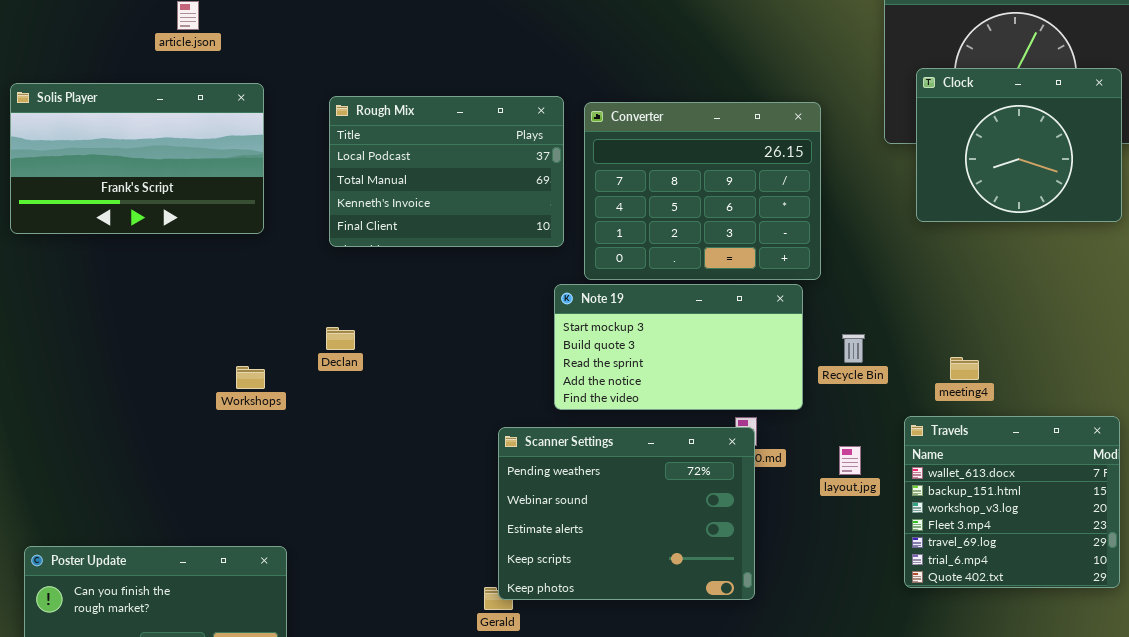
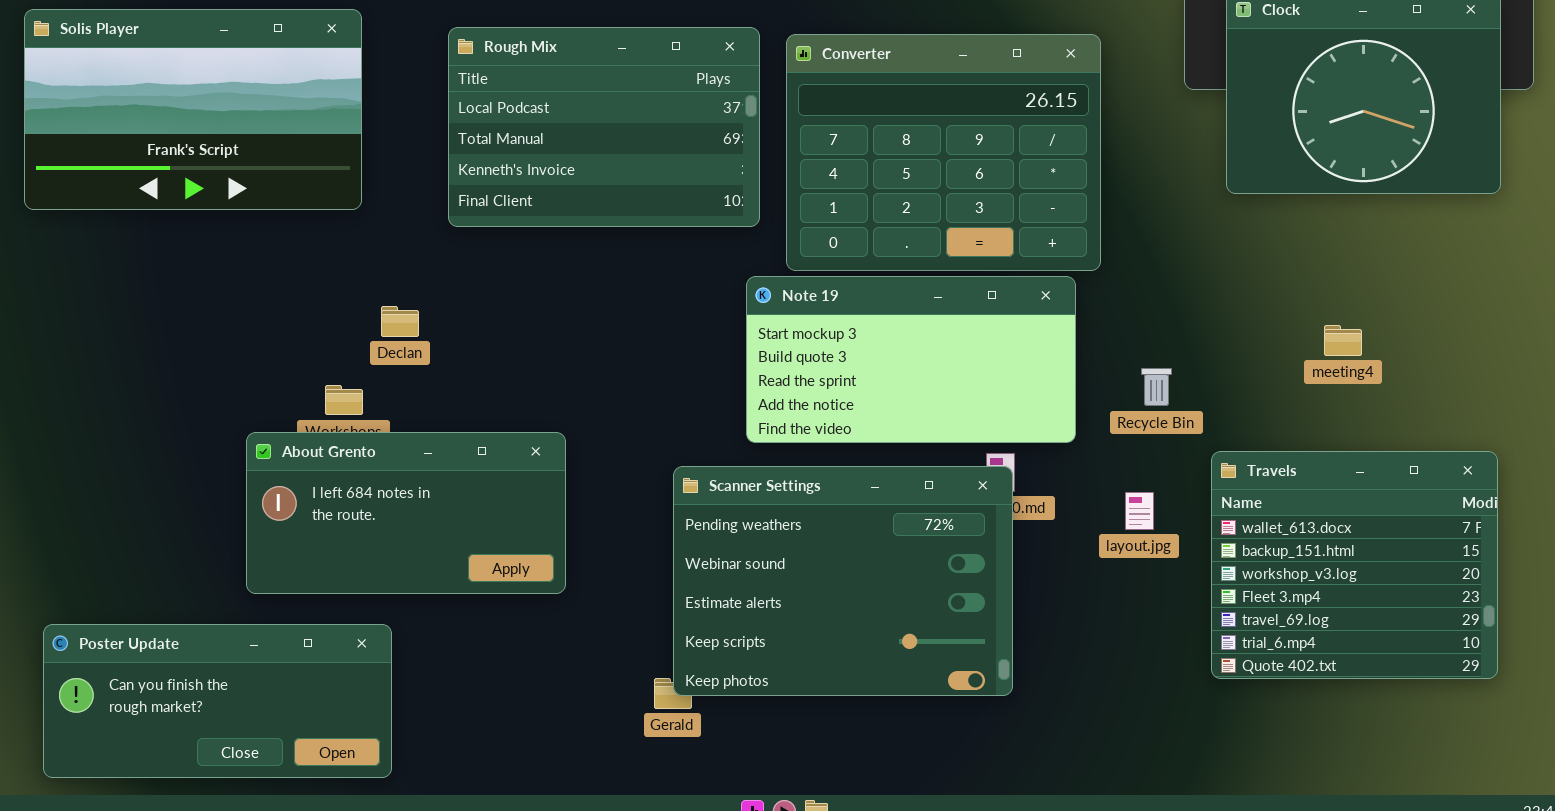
Declan: [326,327,355,350] -> [381,306,419,337], moved
Recycle Bin: [842,334,865,363] -> [1141,368,1172,406], moved
meeting4: [950,357,979,380] -> [1324,325,1362,356], moved
About Grento: none -> [246,432,566,594], opened

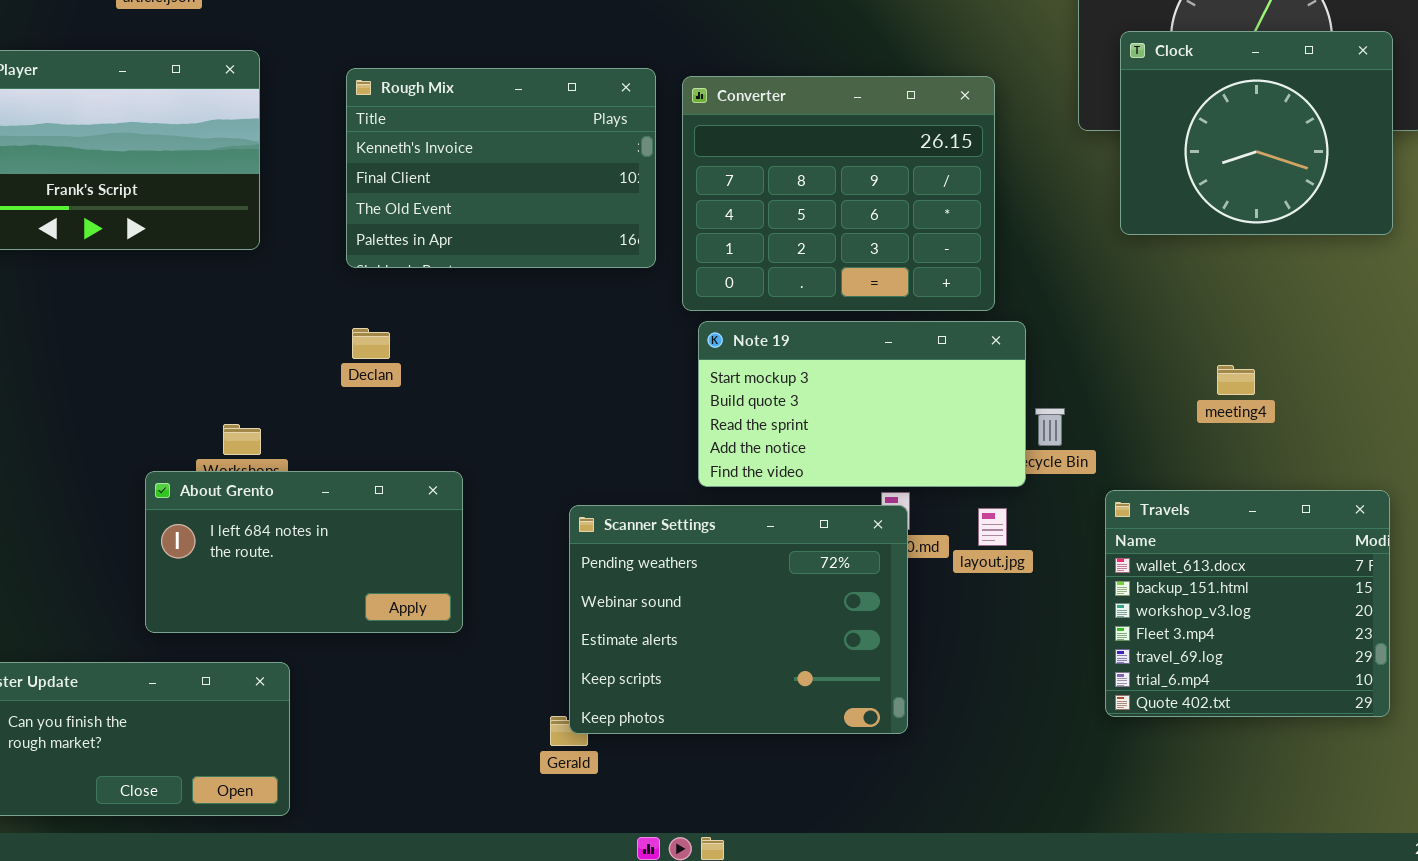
Rough Mix: [448,27,760,227] -> [346,68,656,268], scrolled down 2 rows
Note 19: [746,276,1076,443] -> [698,321,1026,487], moved
Declan: [381,306,419,337] -> [352,328,390,359], moved
layout.jpg: [1125,492,1154,530] -> [978,508,1007,546], moved

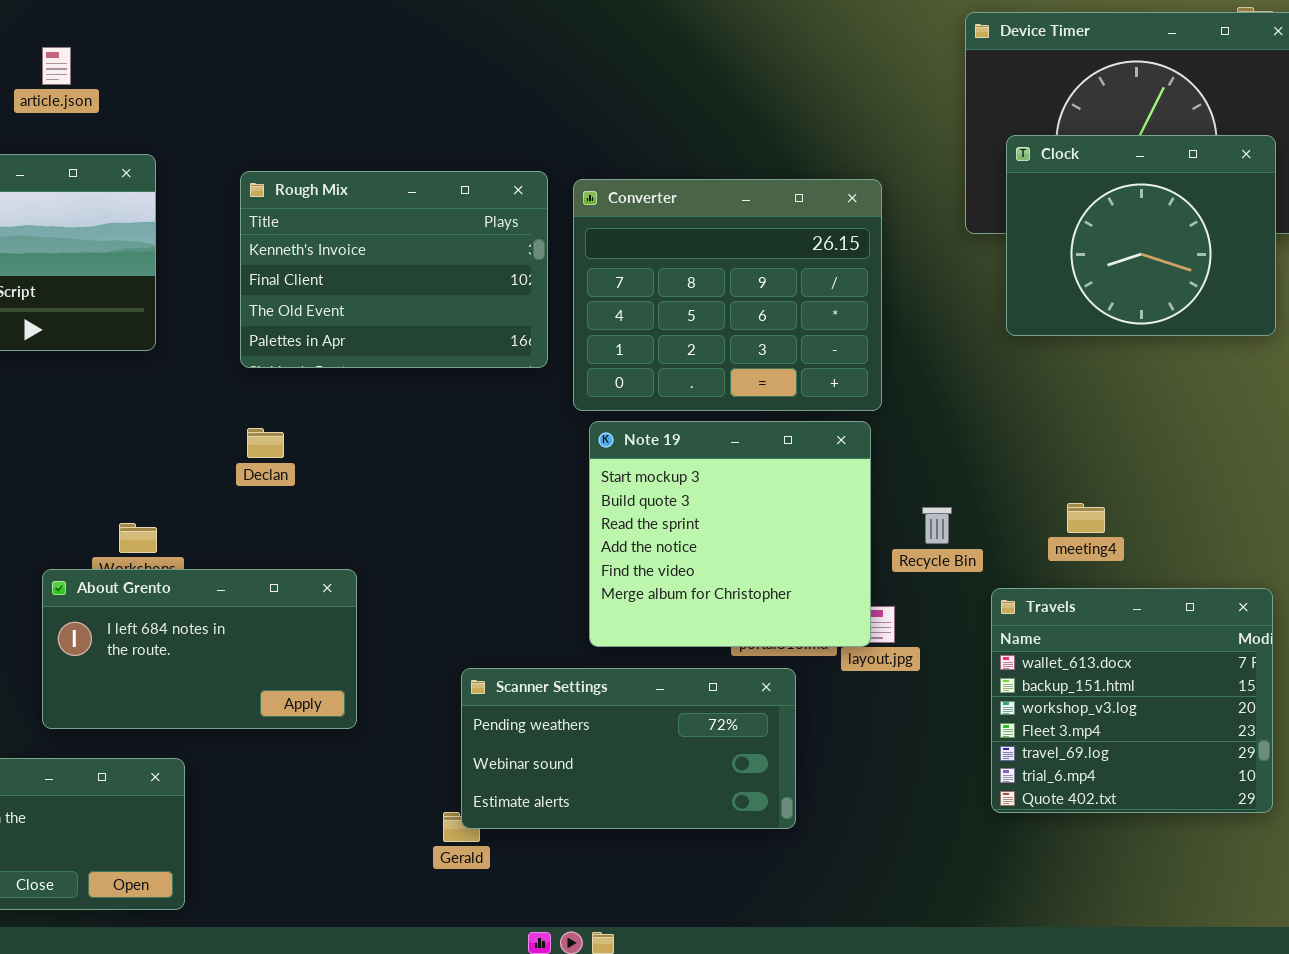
Note 19: [698,321,1026,487] -> [589,421,871,647], resized
meeting4: [1217,365,1255,395] -> [1067,503,1105,533], moved
Scanner Settings: [569,505,908,734] -> [461,668,796,829], resized

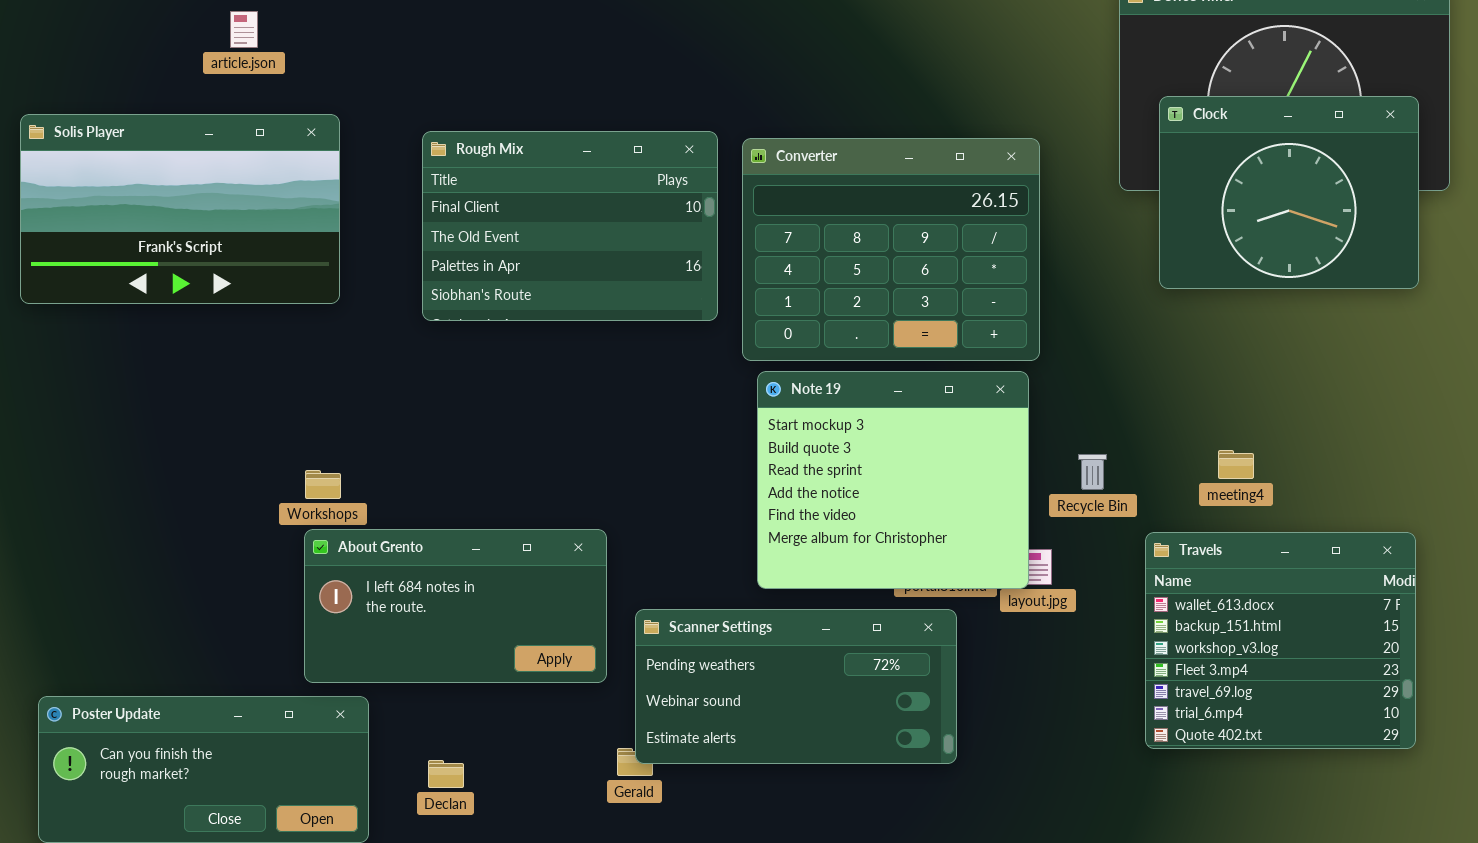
Rough Mix: [240,171,548,368] -> [422,131,718,321], scrolled down 1 row
Declan: [247,428,284,458] -> [428,760,464,788], moved
About Grento: [42,569,357,729] -> [304,529,607,683], moved

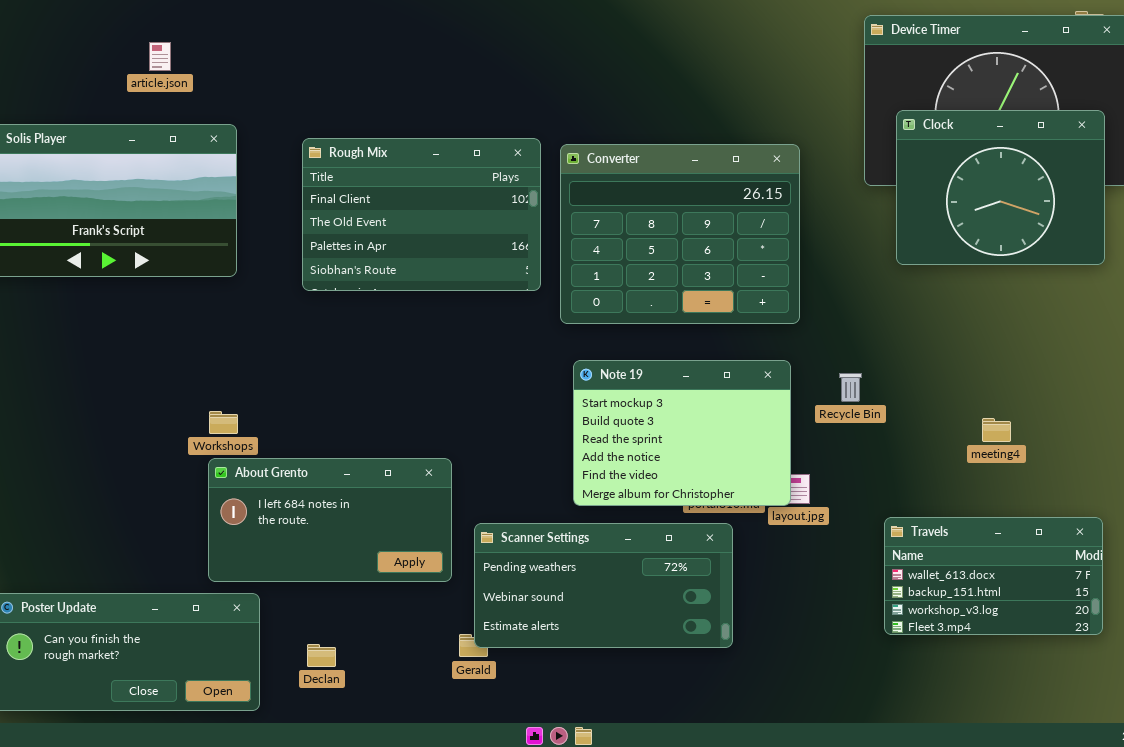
Note 19: [757,371,1029,589] -> [573,360,791,506], resized
meeting4: [1218,450,1254,479] -> [982,418,1011,442], moved
Recycle Bin: [1078,454,1107,490] -> [839,373,862,402], moved
Travels: [1145,532,1416,749] -> [884,517,1103,635], resized

